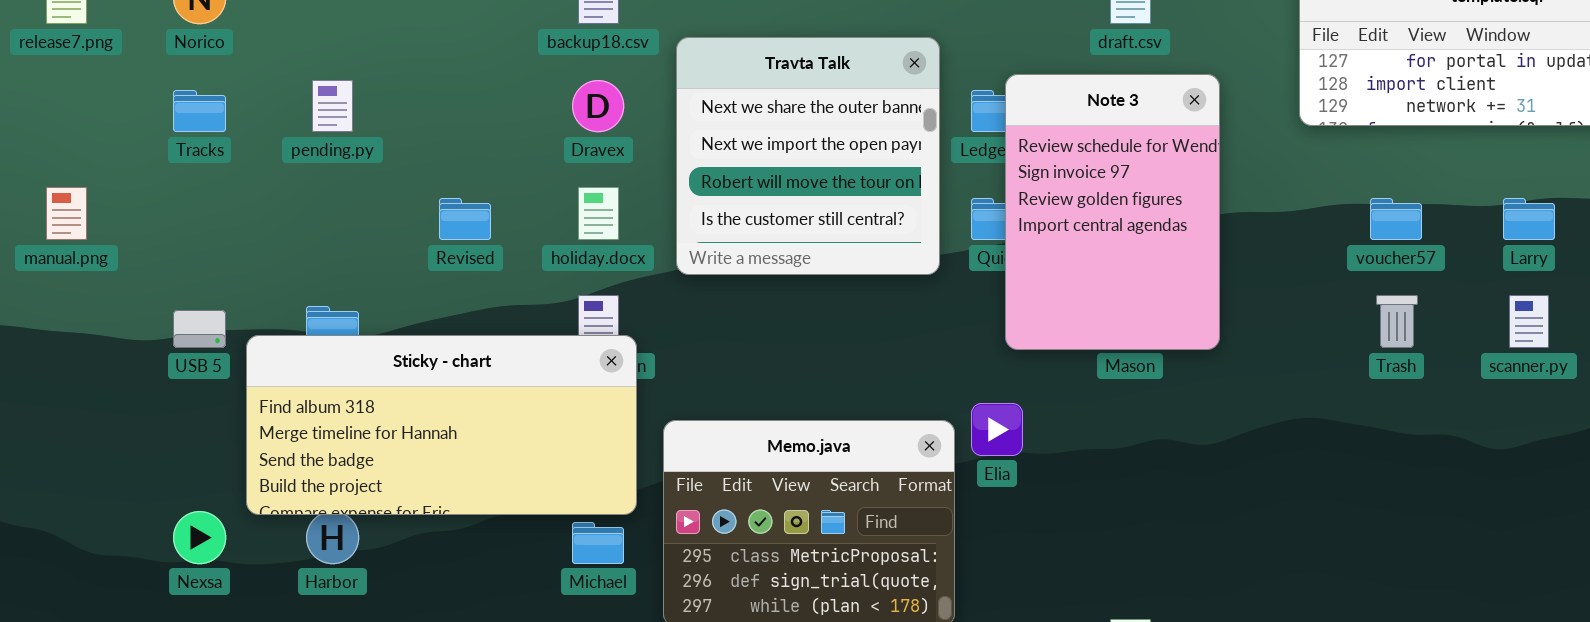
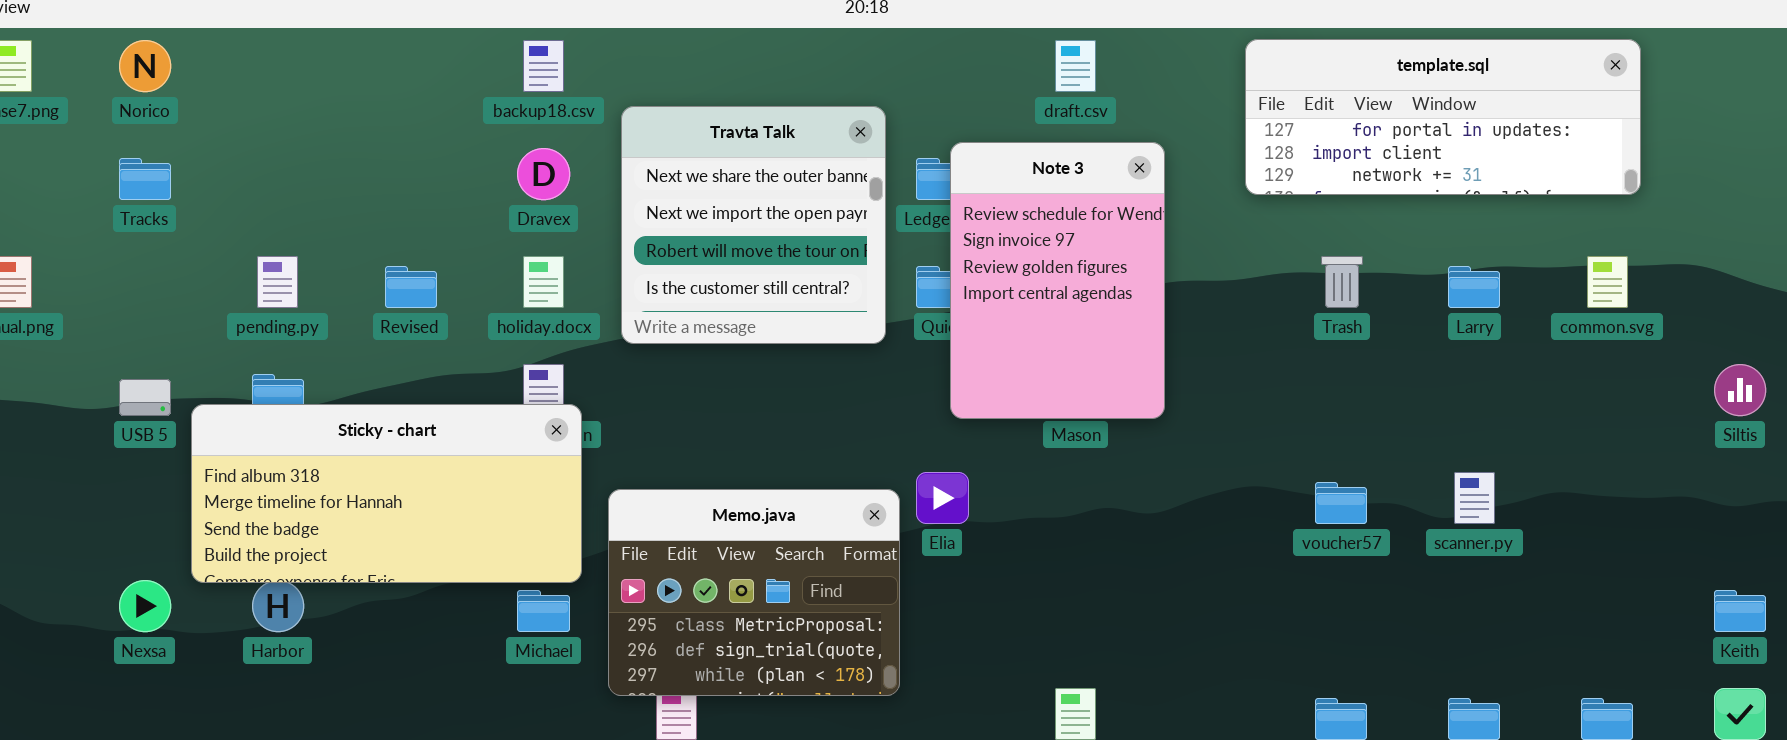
pending.py: [312,80,353,132] -> [257,256,298,308], moved
voucher57: [1370,198,1422,240] -> [1315,482,1367,524], moved
Trash: [1376,295,1418,348] -> [1321,256,1363,308], moved
scanner.py: [1509,295,1549,348] -> [1454,472,1495,524], moved

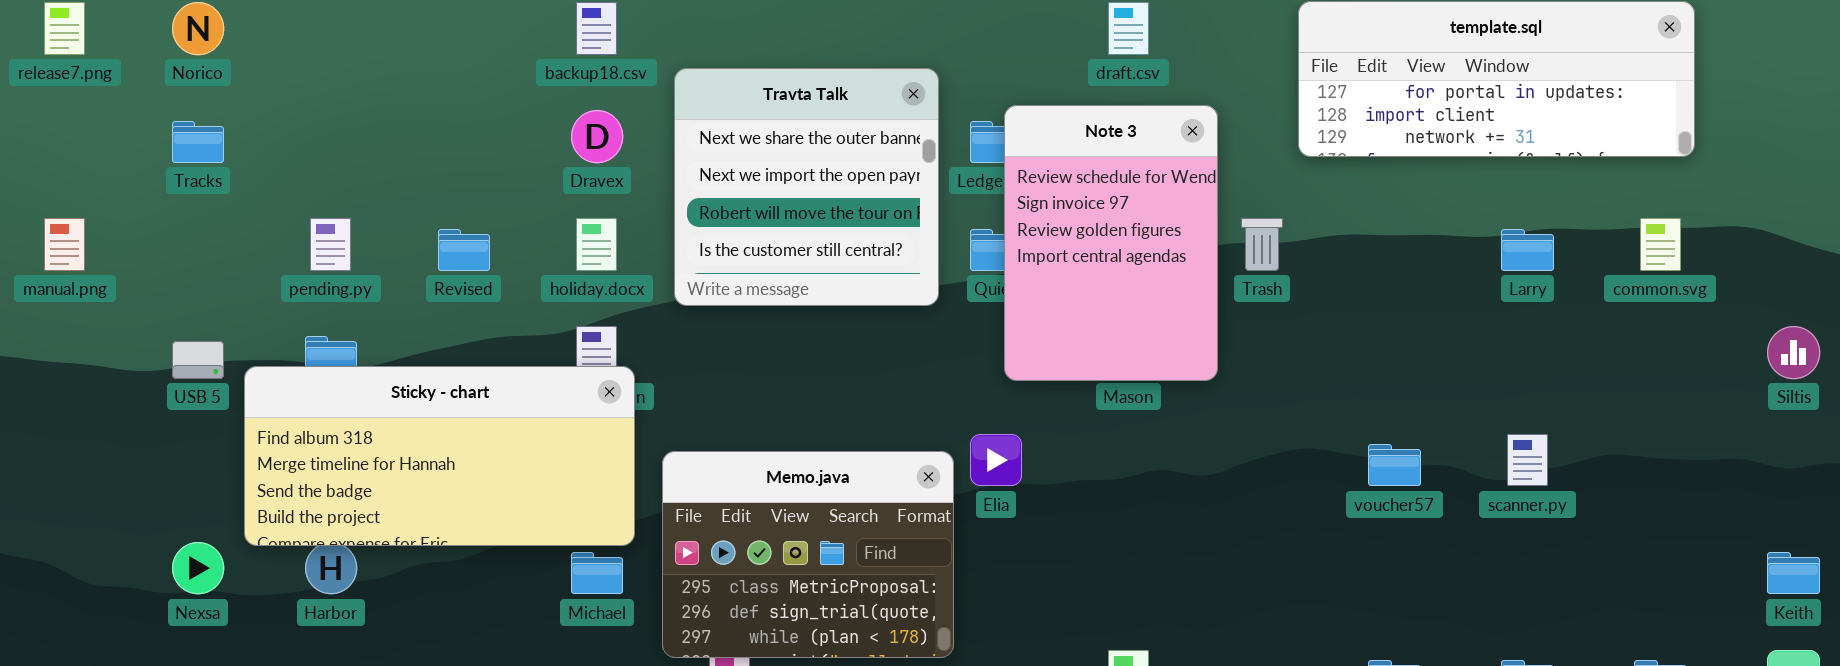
Trash: [1321,256,1363,308] -> [1241,218,1283,271], moved

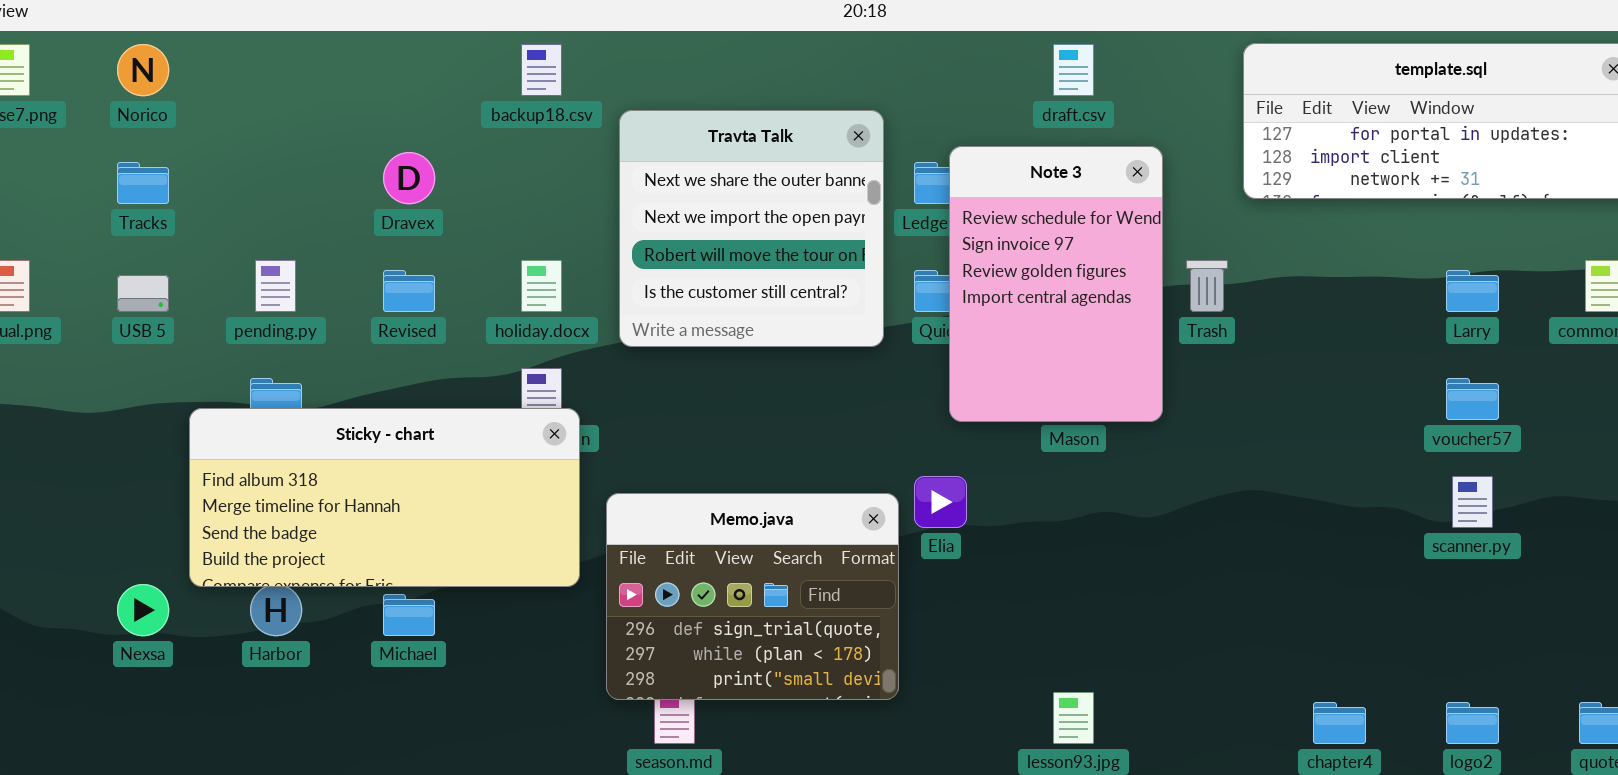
Dravex: [571,110,623,163] -> [383,152,435,204], moved
USB 5: [172,341,224,379] -> [117,275,169,312], moved
voucher57: [1368,444,1421,486] -> [1446,378,1499,420], moved
Memo.java: [662,451,954,658] -> [606,493,899,700], scrolled down 1 row
Michael: [571,552,623,594] -> [383,594,435,636], moved

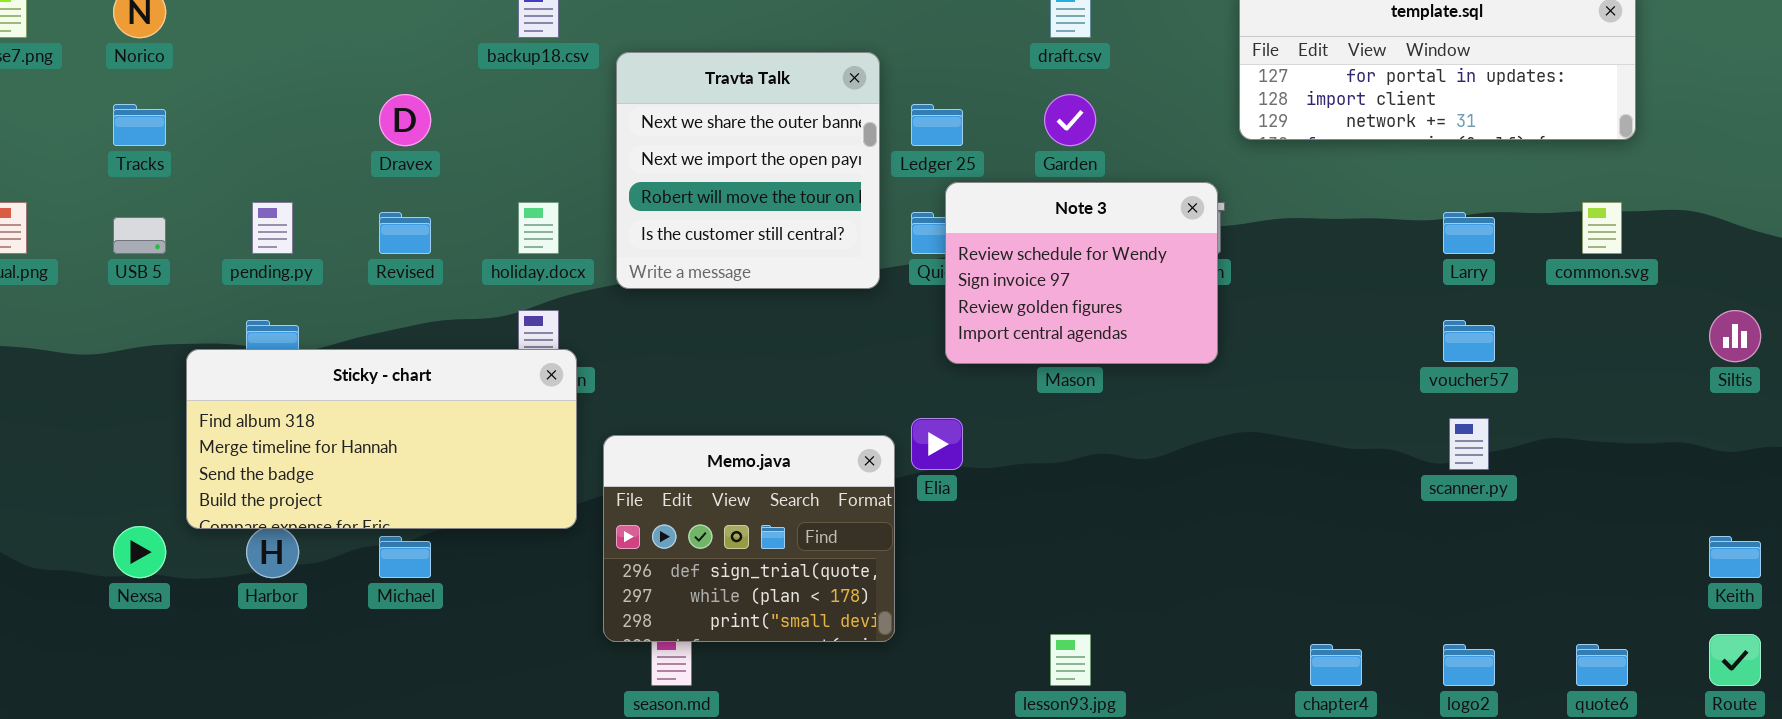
Note 3: [949,146,1163,422] -> [945,182,1218,364], resized

